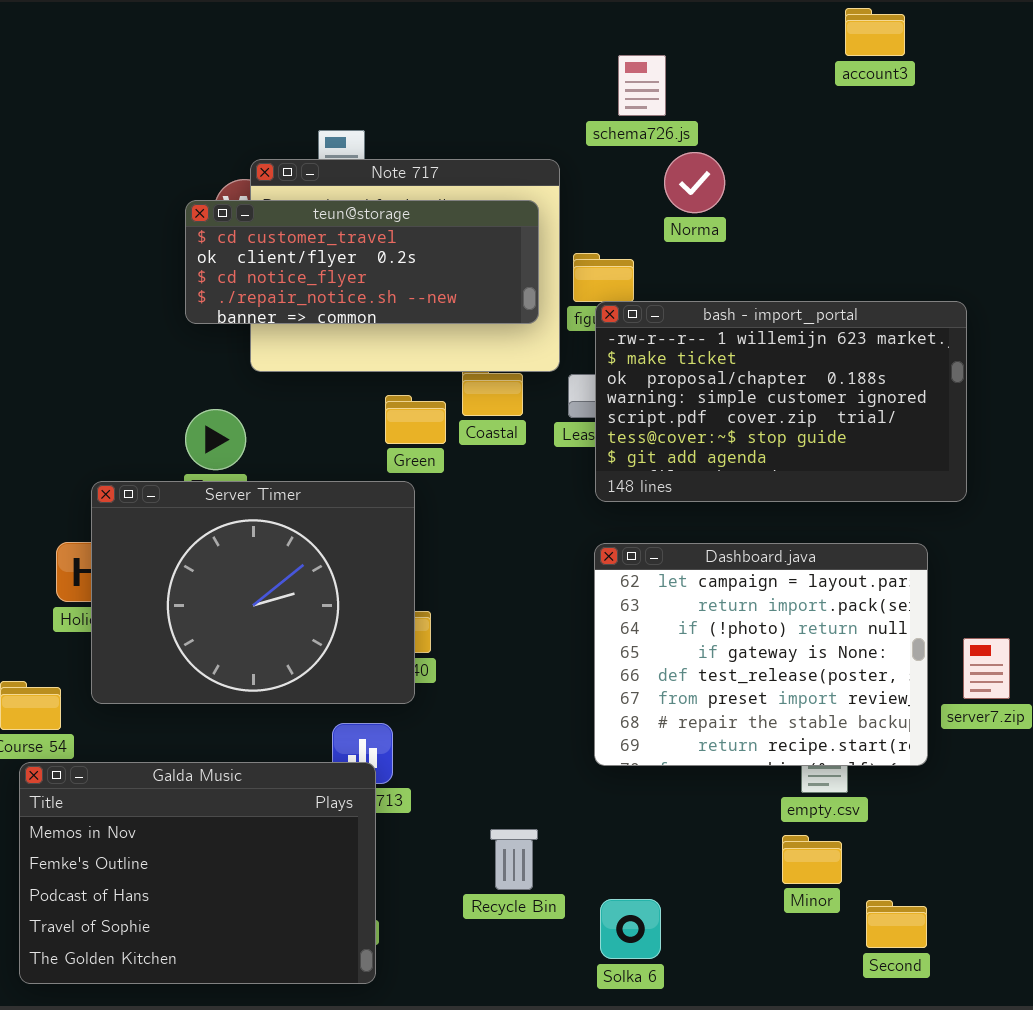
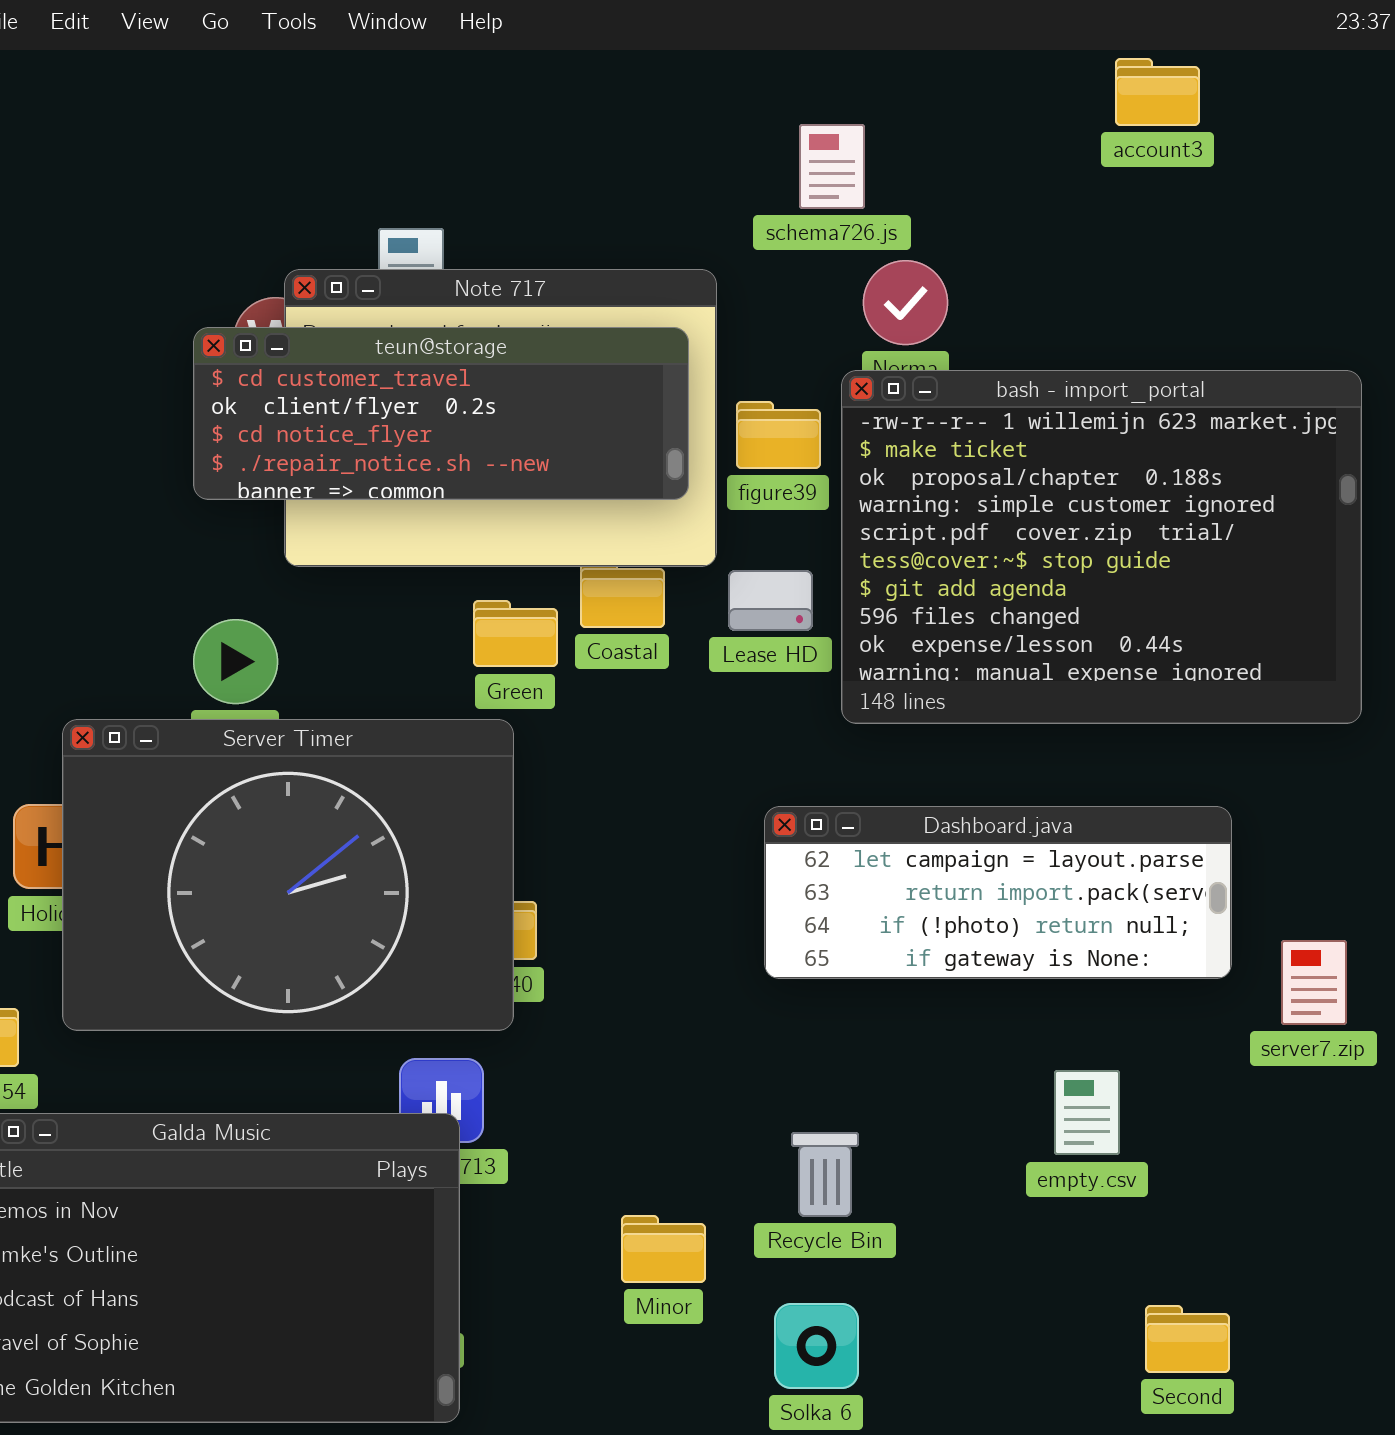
bash - import_portal: [595,301,967,502] -> [841,370,1362,724], moved, resized
Dashboard.java: [594,543,928,766] -> [764,806,1232,979], resized
Recycle Bin: [490,829,538,890] -> [791,1132,859,1217], moved
Minor: [782,835,842,884] -> [621,1215,706,1283], moved

